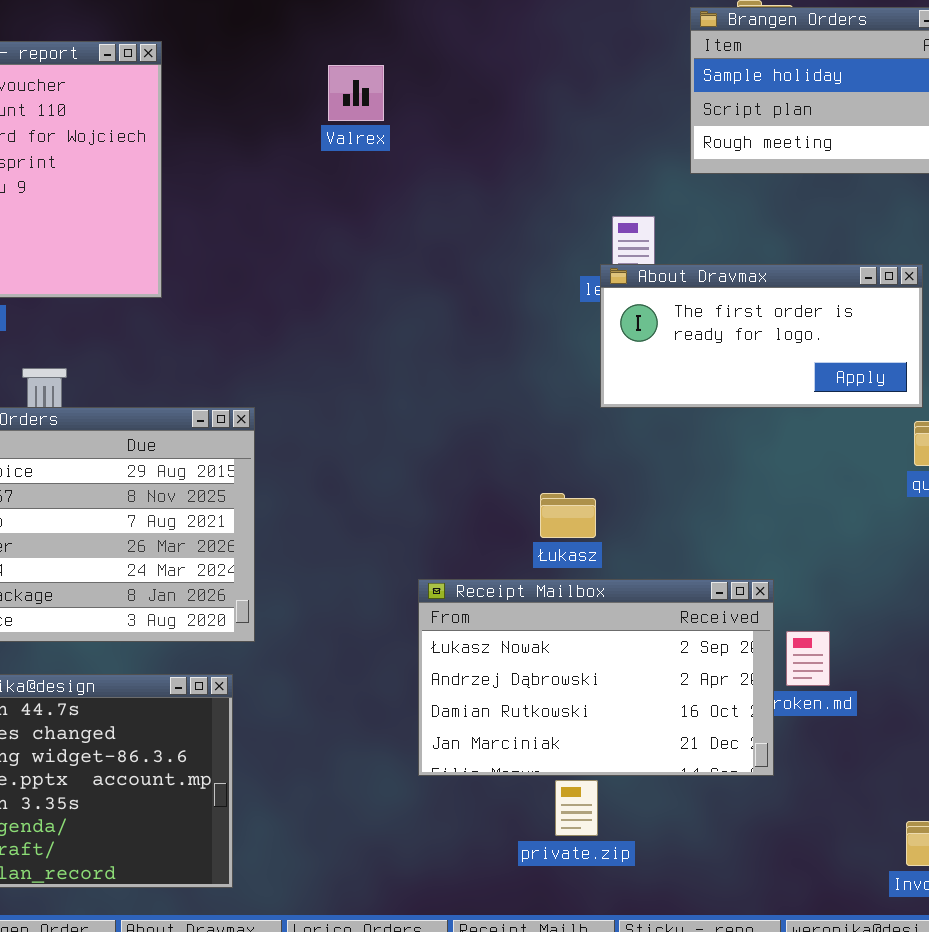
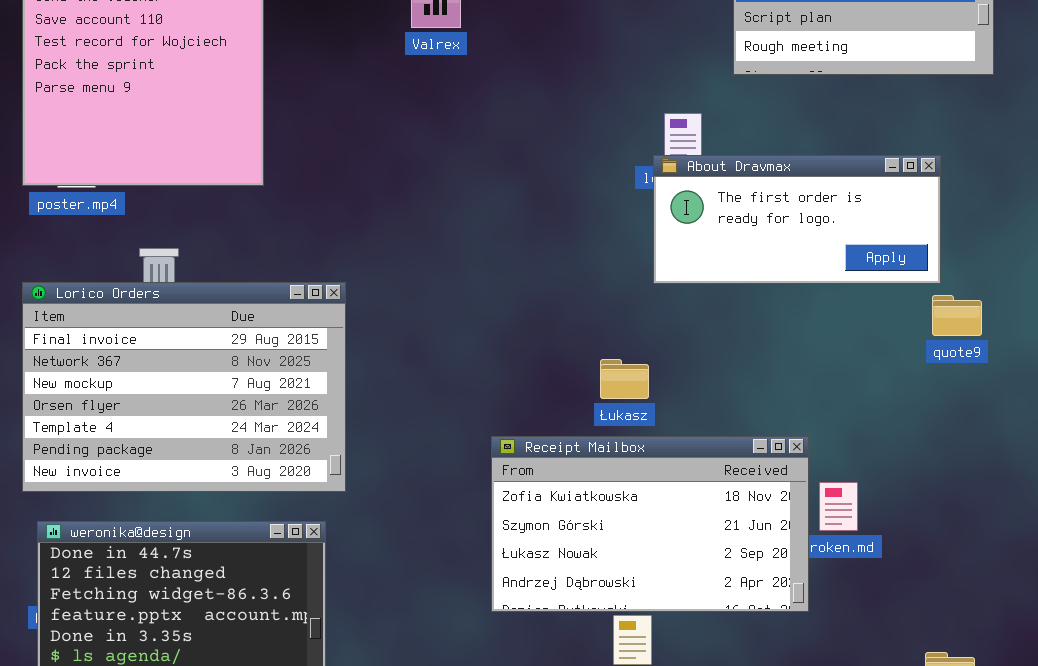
Receipt Mailbox: [418,579,774,776] -> [491,436,809,612], scrolled up 2 rows

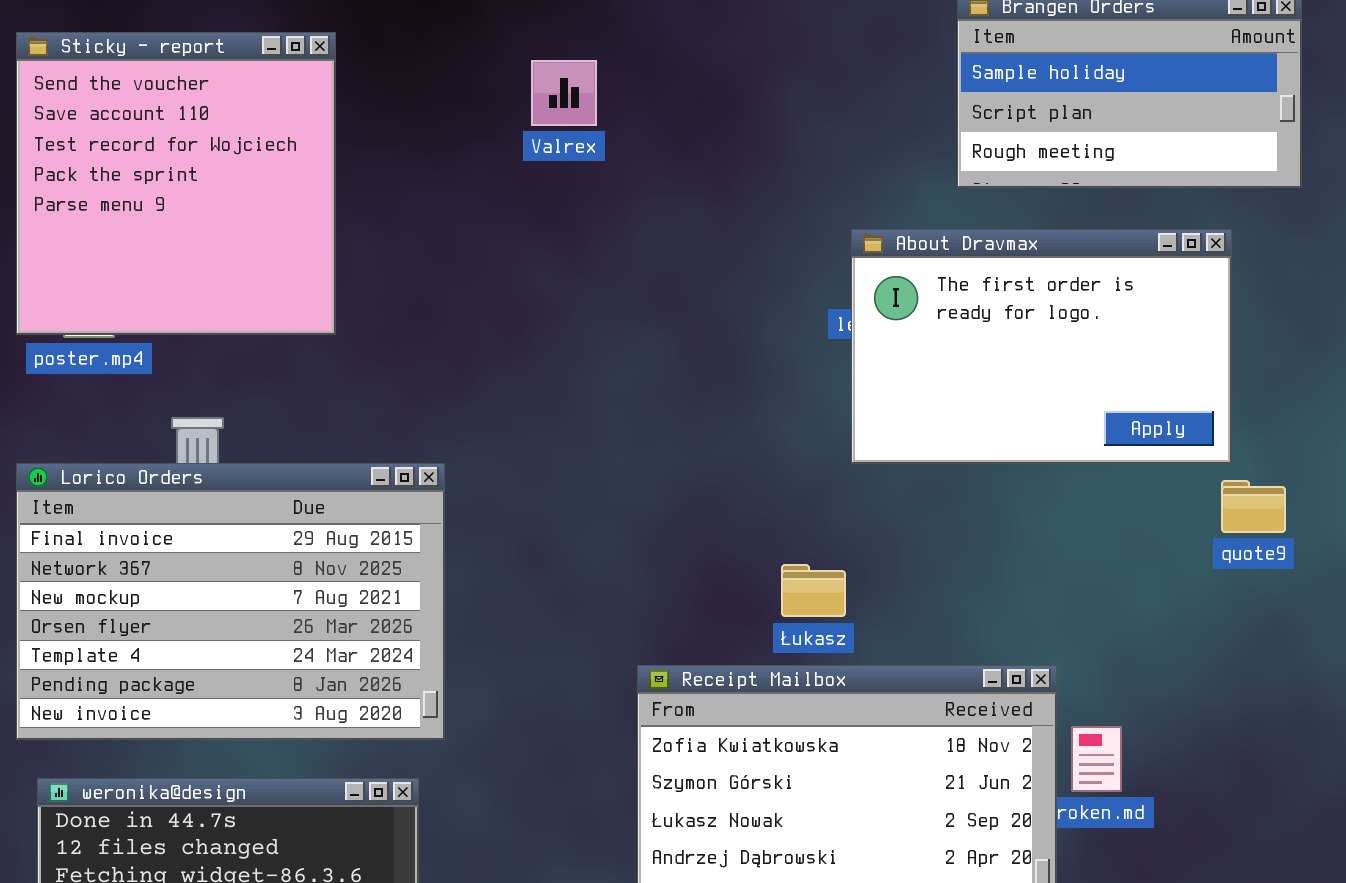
About Dravmax: [653,155,941,284] -> [851,229,1232,464], resized

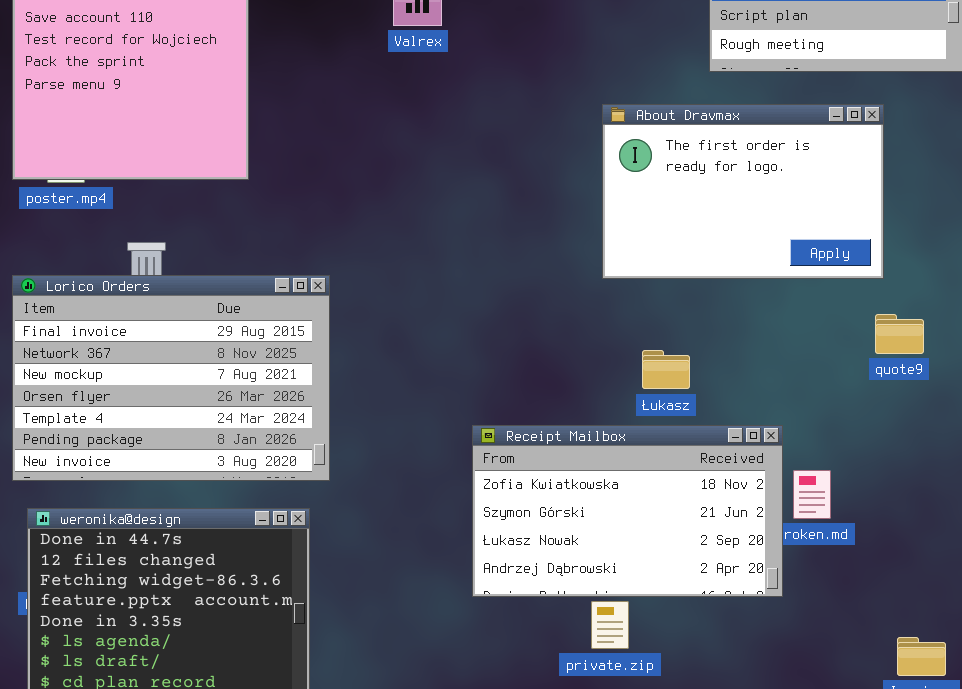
About Dravmax: [851,229,1232,464] -> [602,104,884,279], moved
quote9: [1221,480,1286,533] -> [875,314,924,354], moved
Łukasz: [781,564,846,617] -> [642,350,690,389], moved

